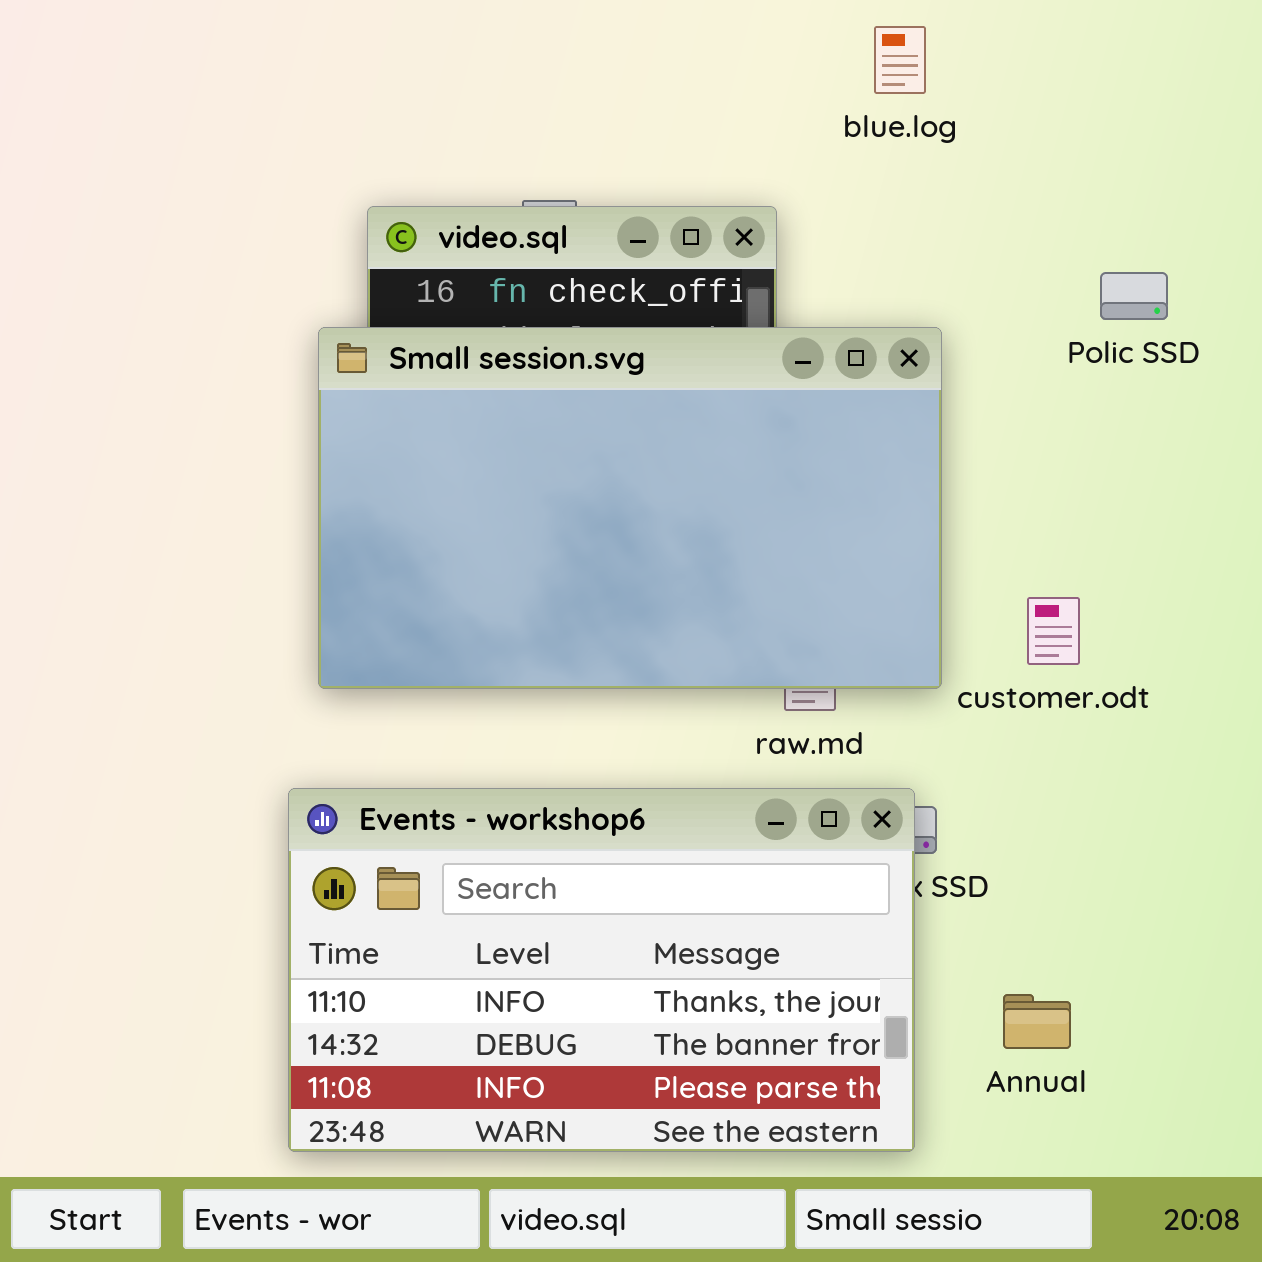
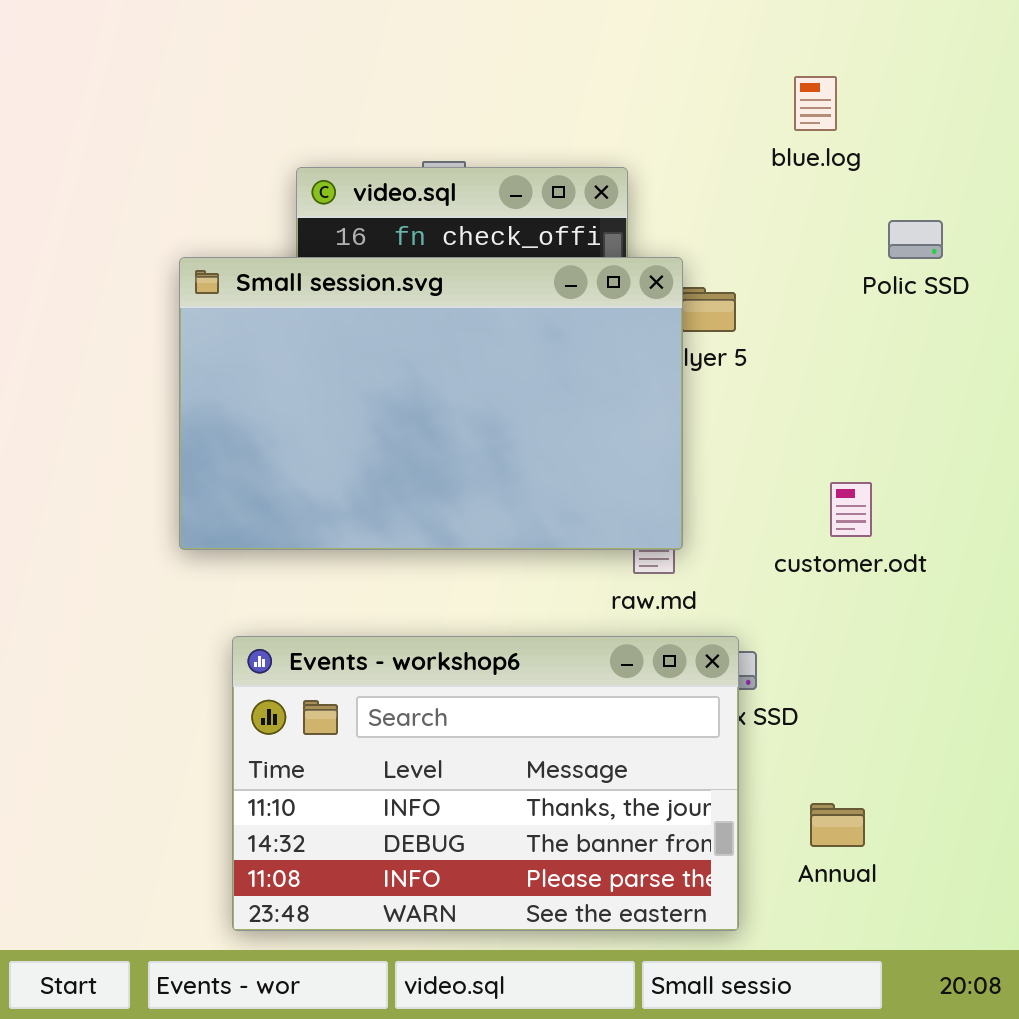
blue.log: [874,26,926,94] -> [794,76,837,131], moved
Small session.svg: [318,327,942,689] -> [179,257,683,550], moved

